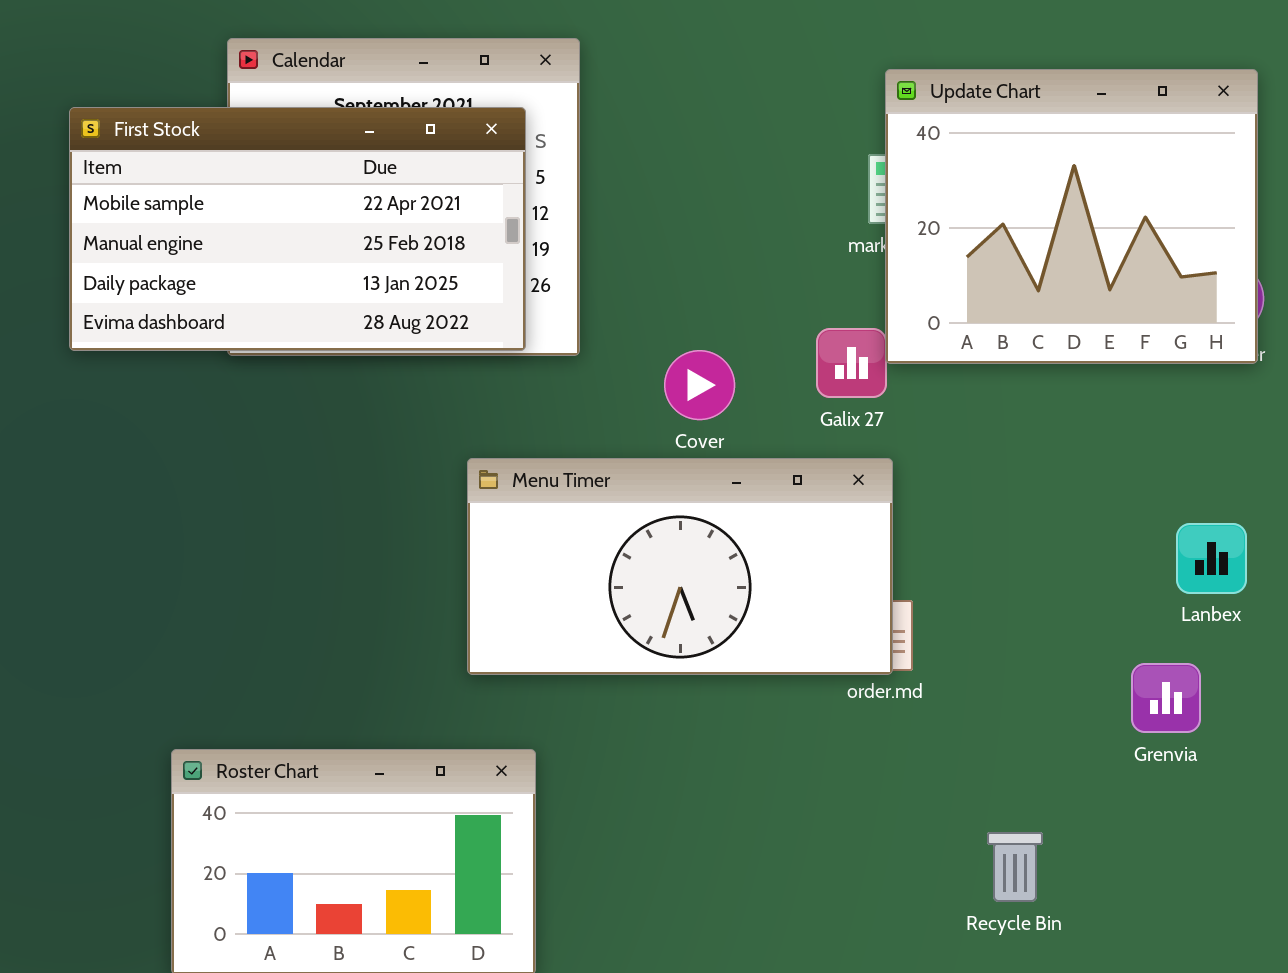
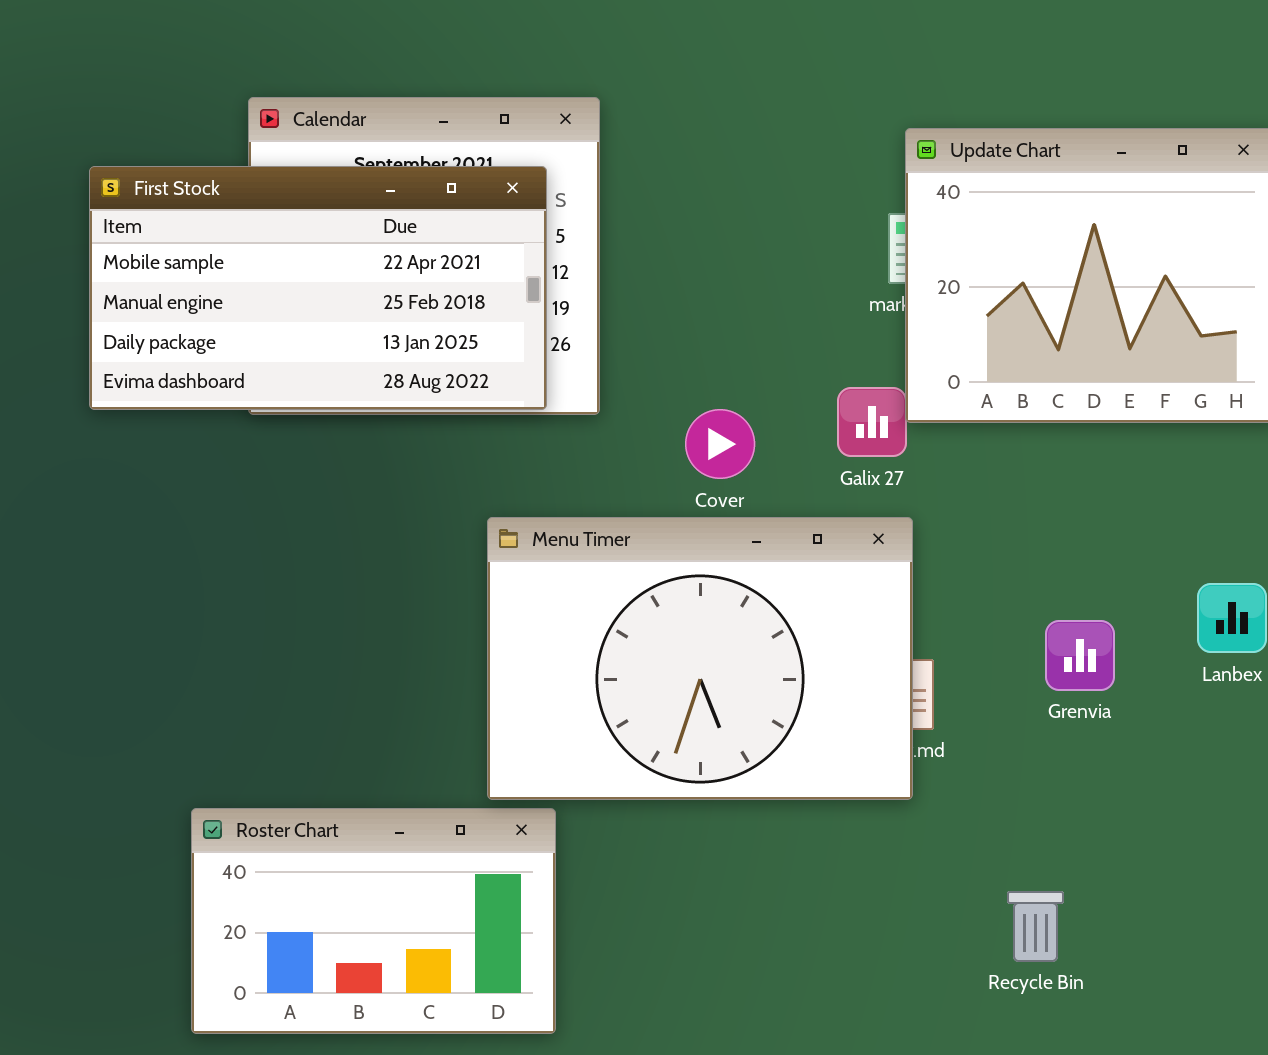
Menu Timer: [467,458,893,675] -> [487,517,913,800], resized
Grenvia: [1131,663,1201,733] -> [1045,620,1115,691], moved

